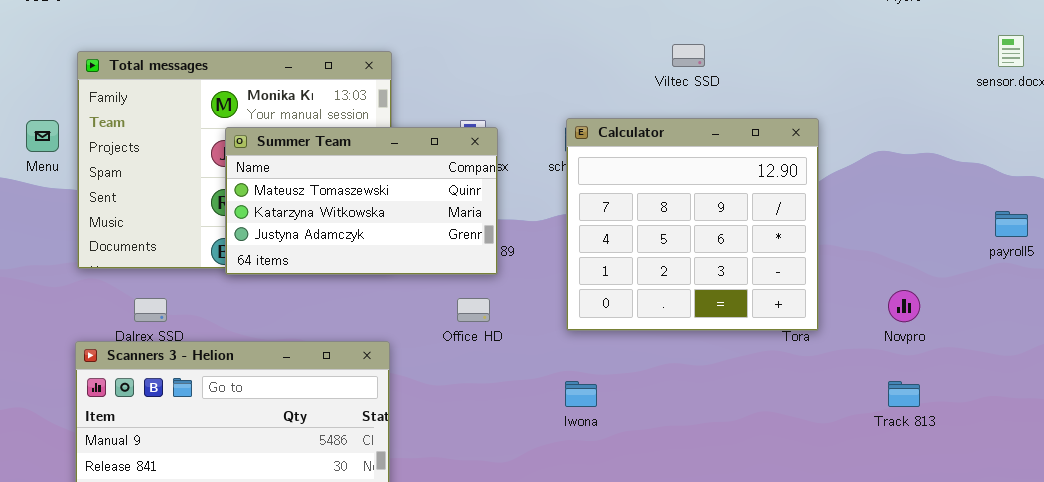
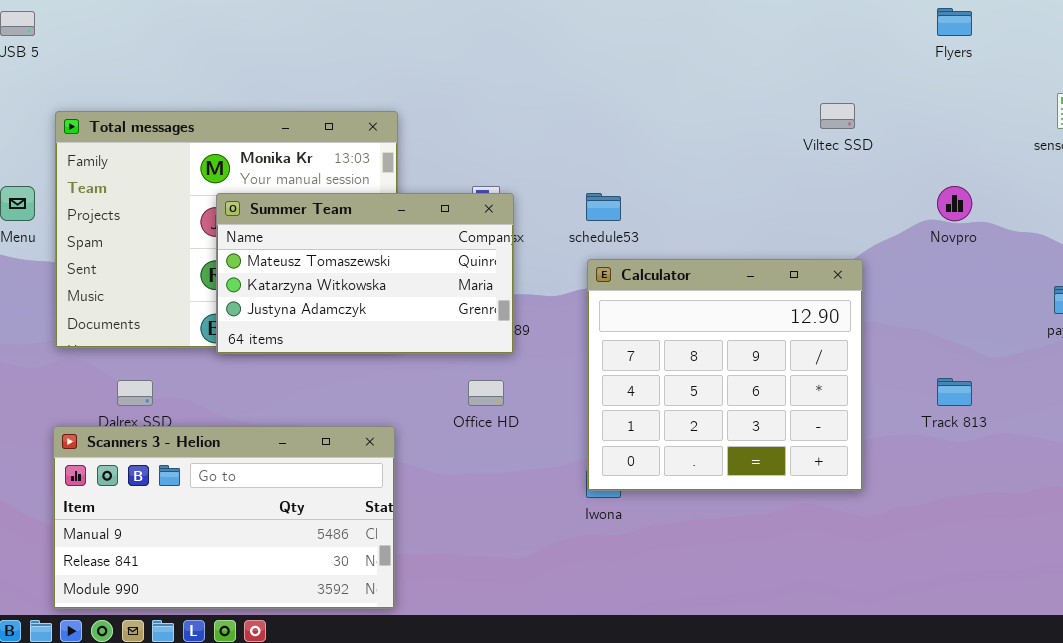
Viltec SSD: [672,44,705,67] -> [820,103,855,129], moved
Calculator: [566,118,819,331] -> [587,259,863,491], moved
Novpro: [888,290,920,322] -> [937,186,972,221], moved
Track 813: [888,381,920,407] -> [937,378,972,406], moved

